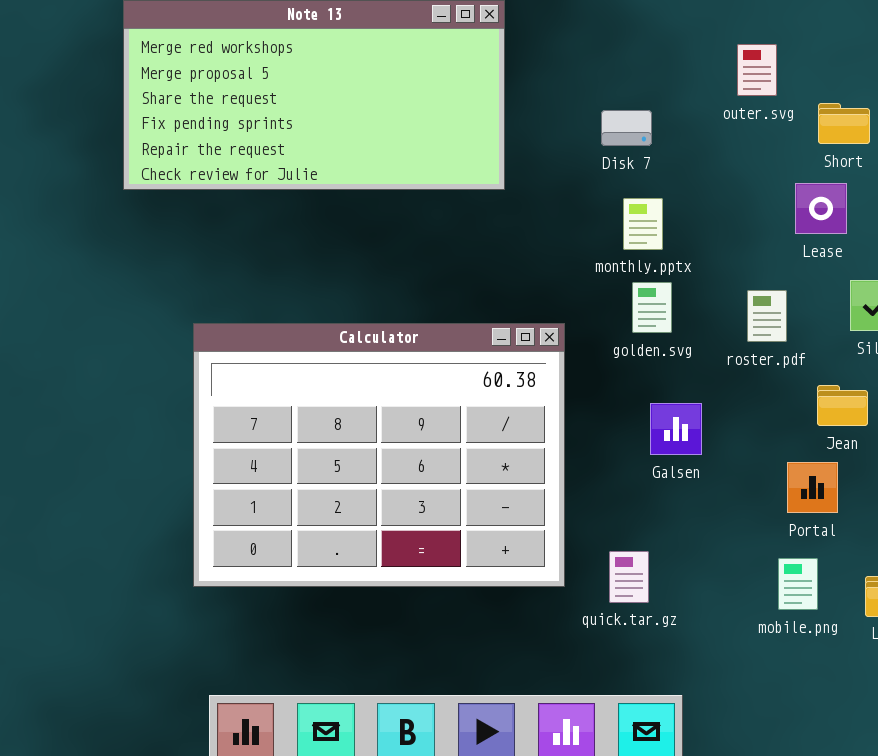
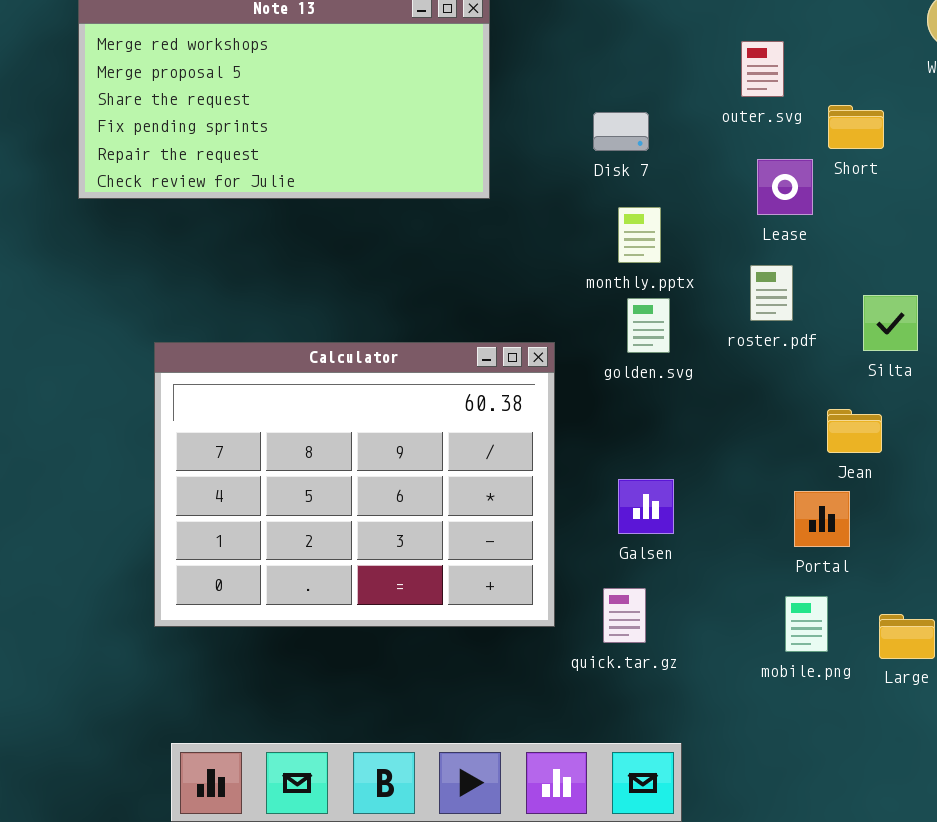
Lease: [795,183,847,234] -> [757,159,813,215], moved
roster.pdf: [747,290,787,342] -> [750,265,793,321], moved
Galsen: [650,403,702,455] -> [618,479,674,534], moved

